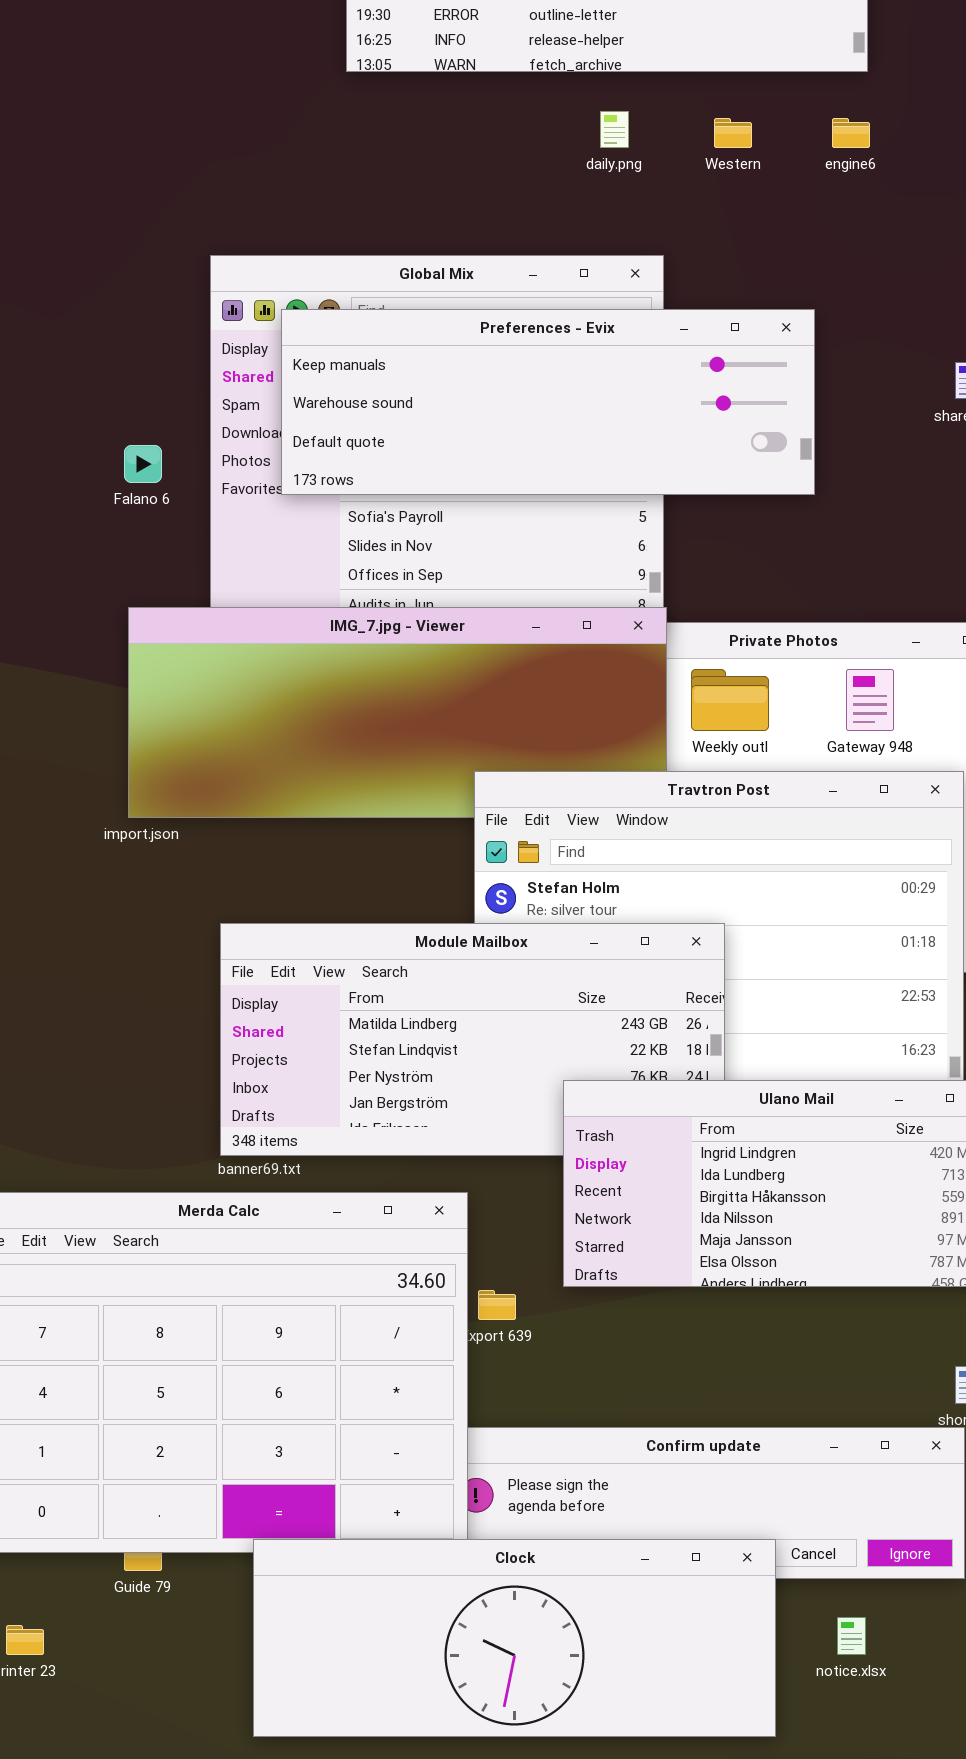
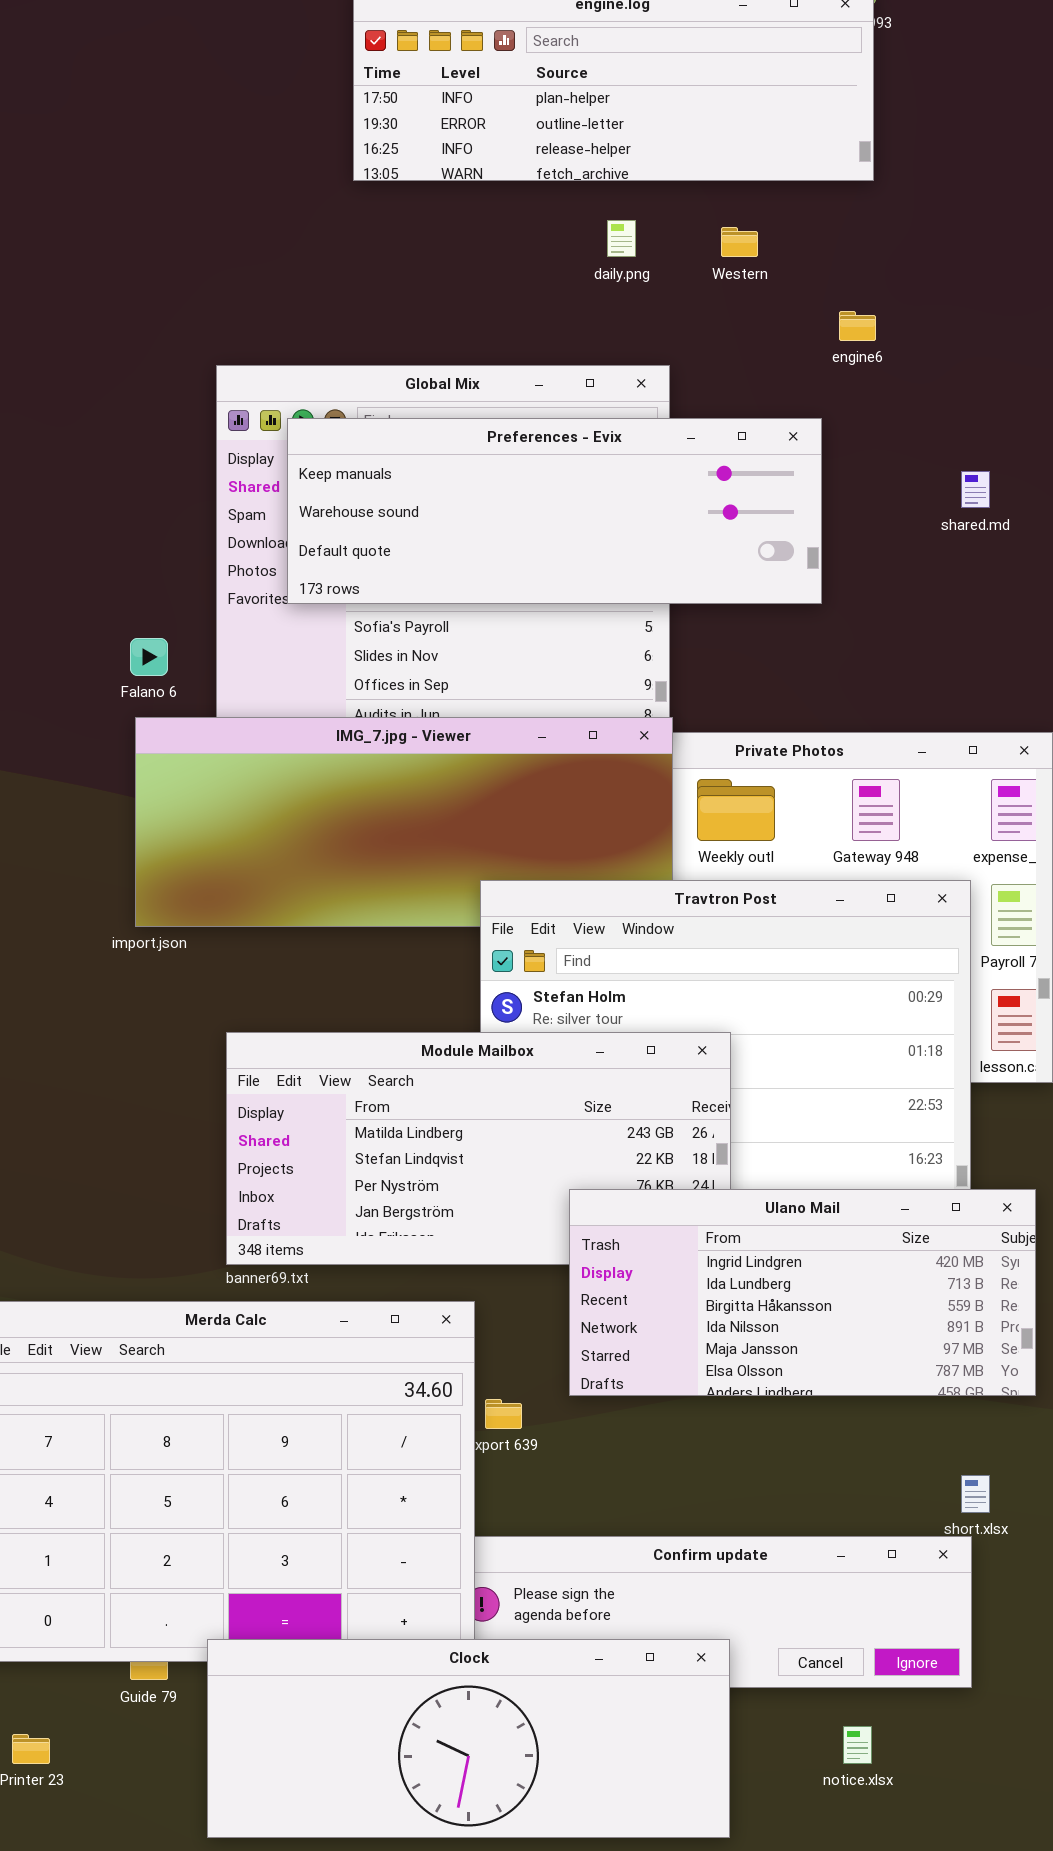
engine6: [832,118,870,148] -> [839,311,876,341], moved
Falano 6: [124,445,162,483] -> [130,638,168,676], moved
Clock: [253,1539,776,1737] -> [207,1639,730,1838], moved

